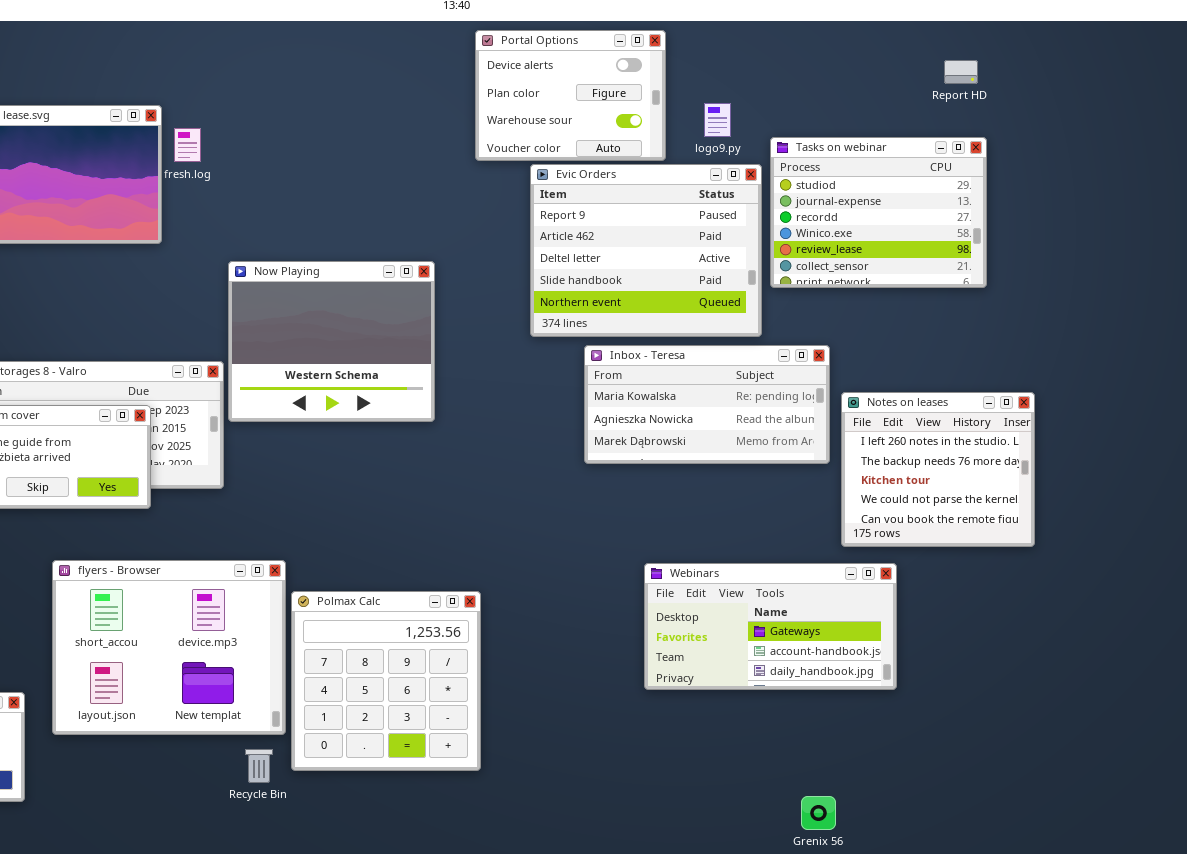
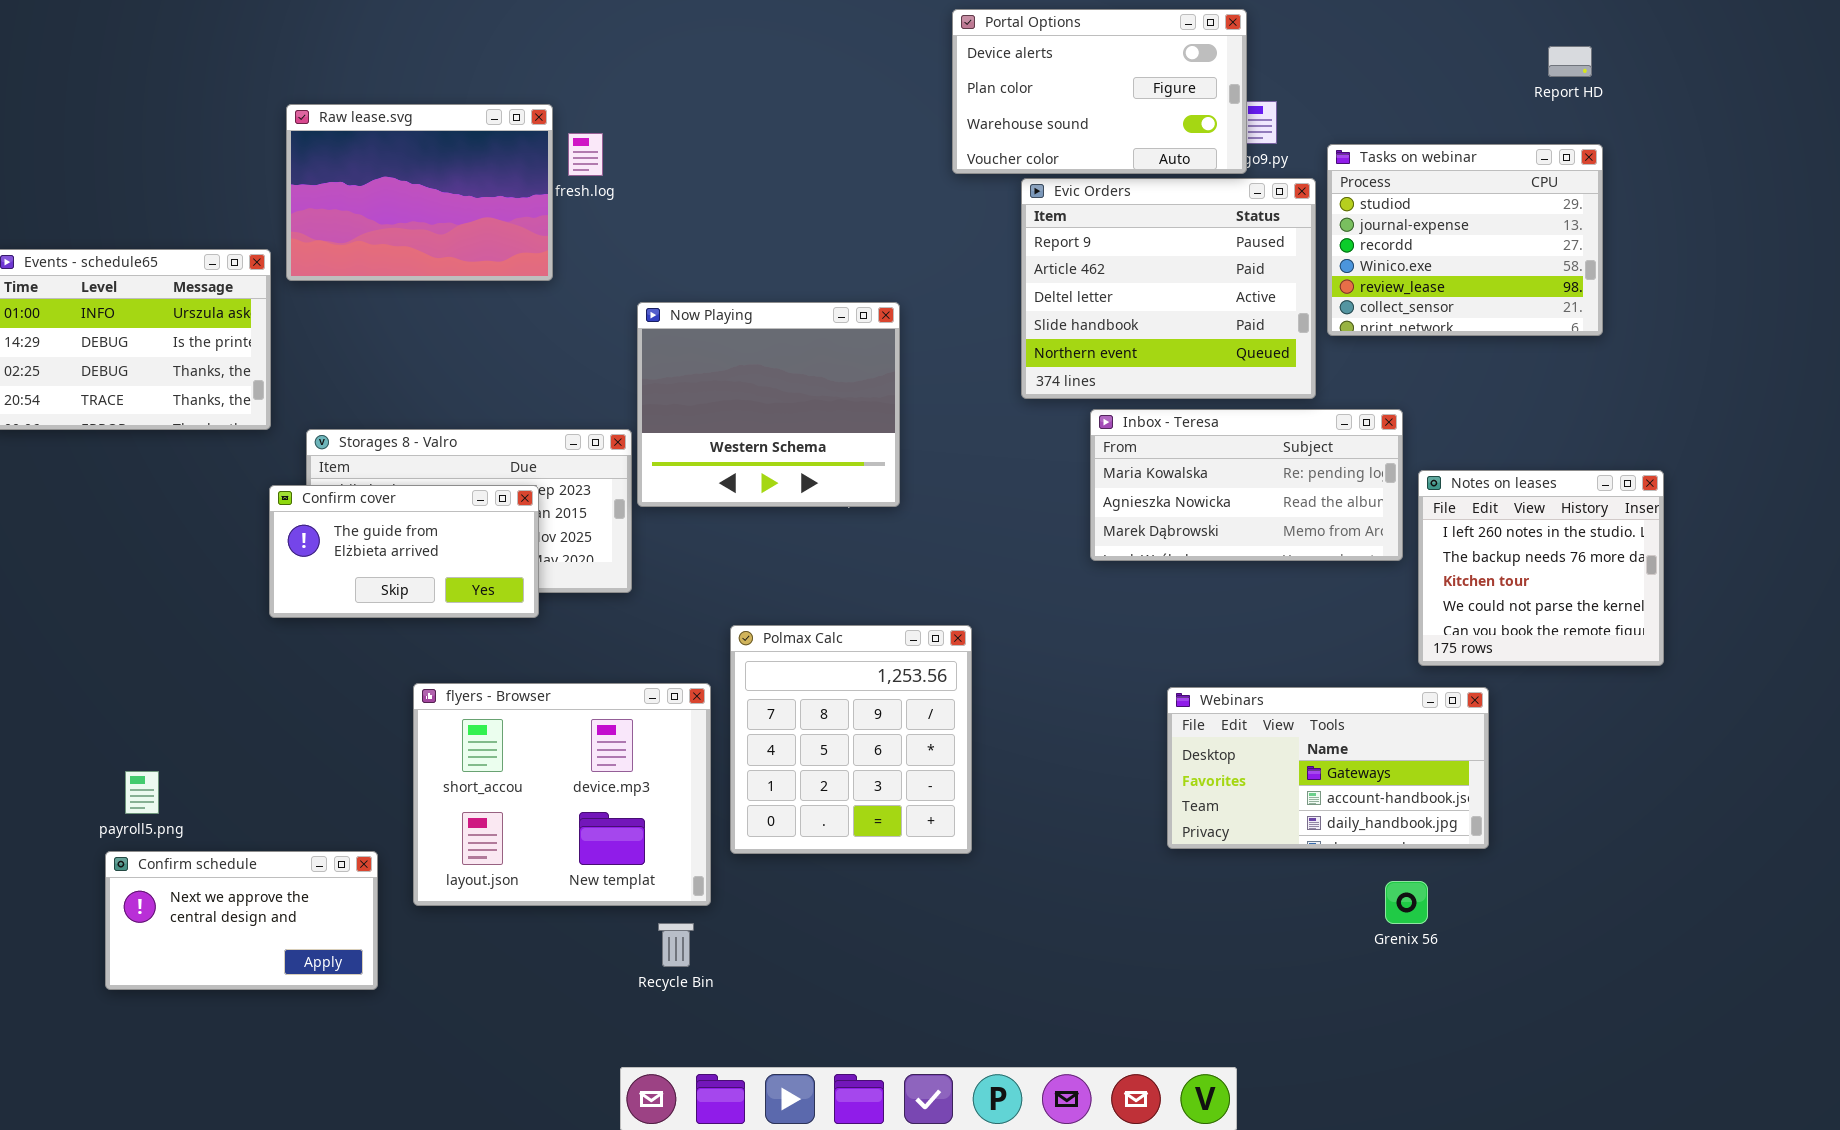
Portal Options: [475,30,666,161] -> [952,9,1247,174], resized
Polmax Calc: [291,591,481,771] -> [730,625,972,854], moved
Grenix 56: [801,796,836,830] -> [1385,881,1428,924], moved

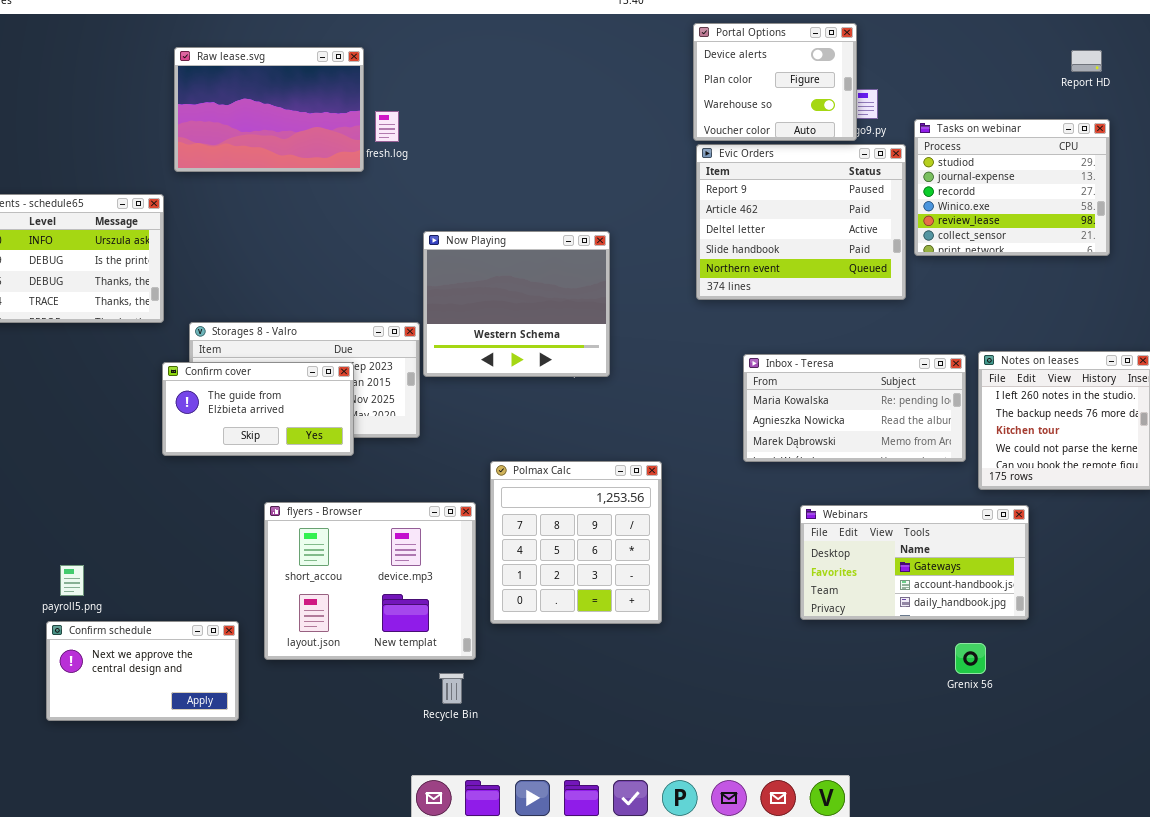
Portal Options: [952,9,1247,174] -> [693,23,857,141], resized
Raw lease.svg: [286,104,553,281] -> [174,47,364,172], moved
Inbox - Teresa: [1090,409,1403,561] -> [743,354,966,462], moved

